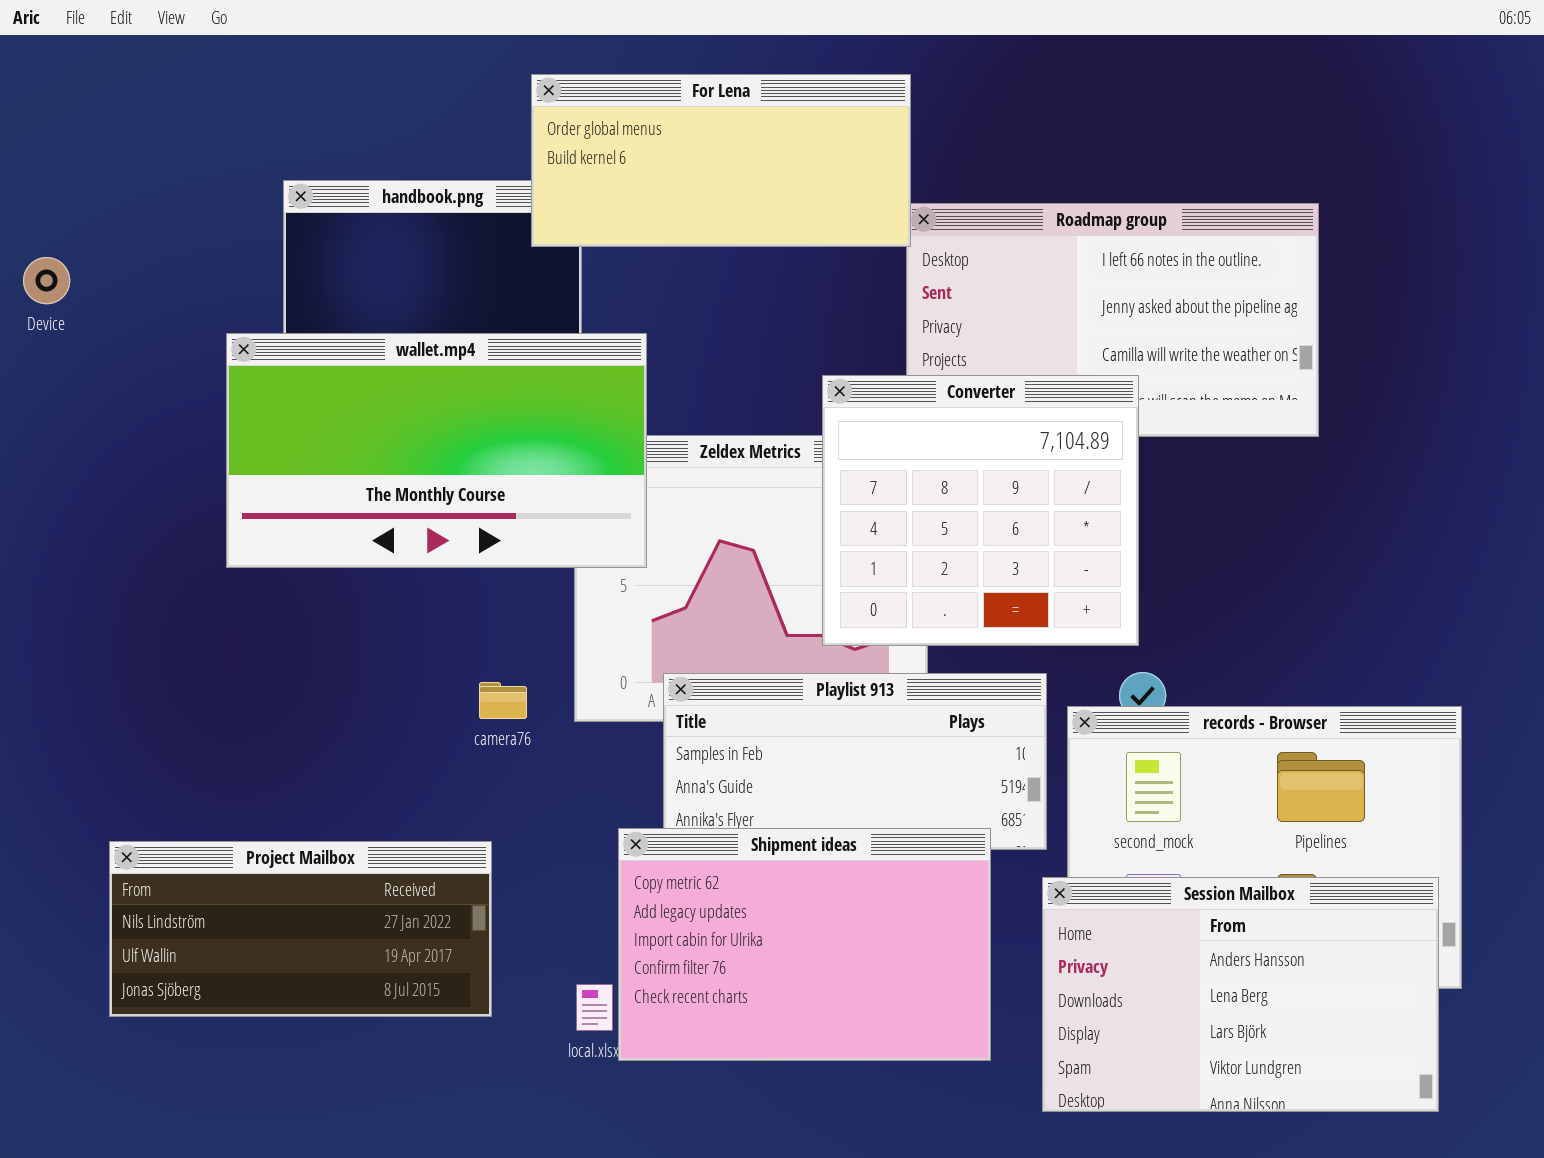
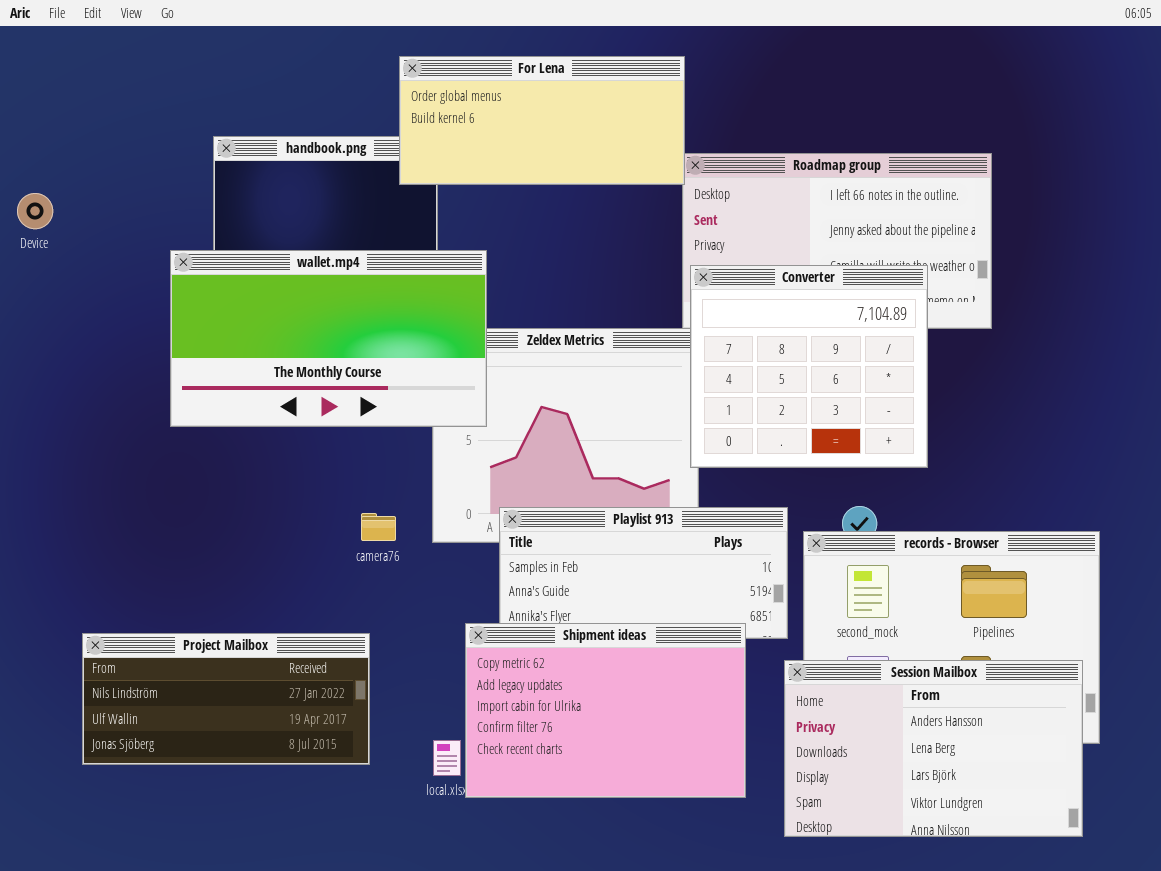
Converter: [822,375,1139,646] -> [690,265,928,468], moved

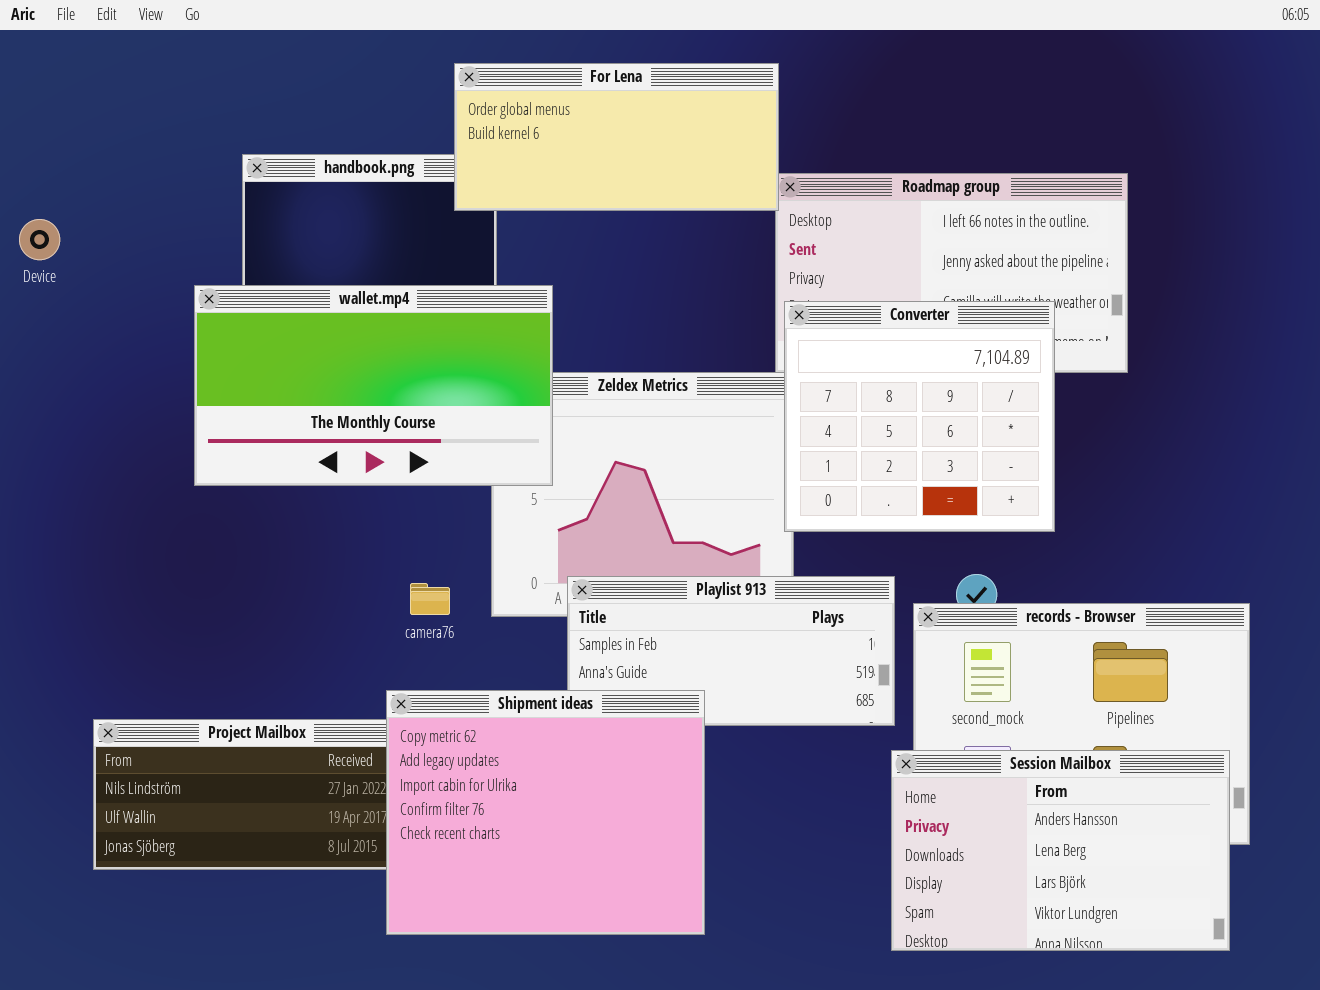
Shipment ideas: [465,623,746,798] -> [386,690,705,935], moved, resized

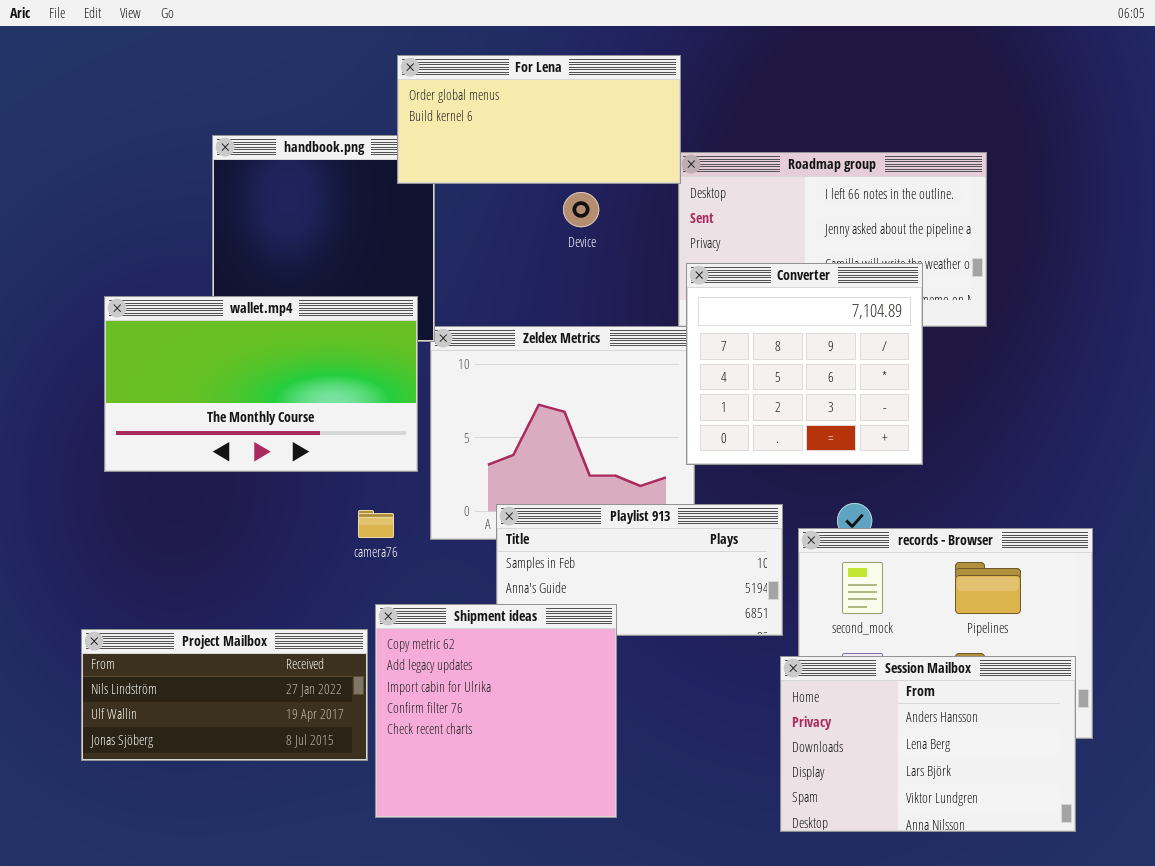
Device: [19,219,60,260] -> [563,192,599,227], moved
wallet.mp4: [194,285,553,486] -> [104,296,418,472], moved
Shipment ideas: [386,690,705,935] -> [375,604,617,818], resized

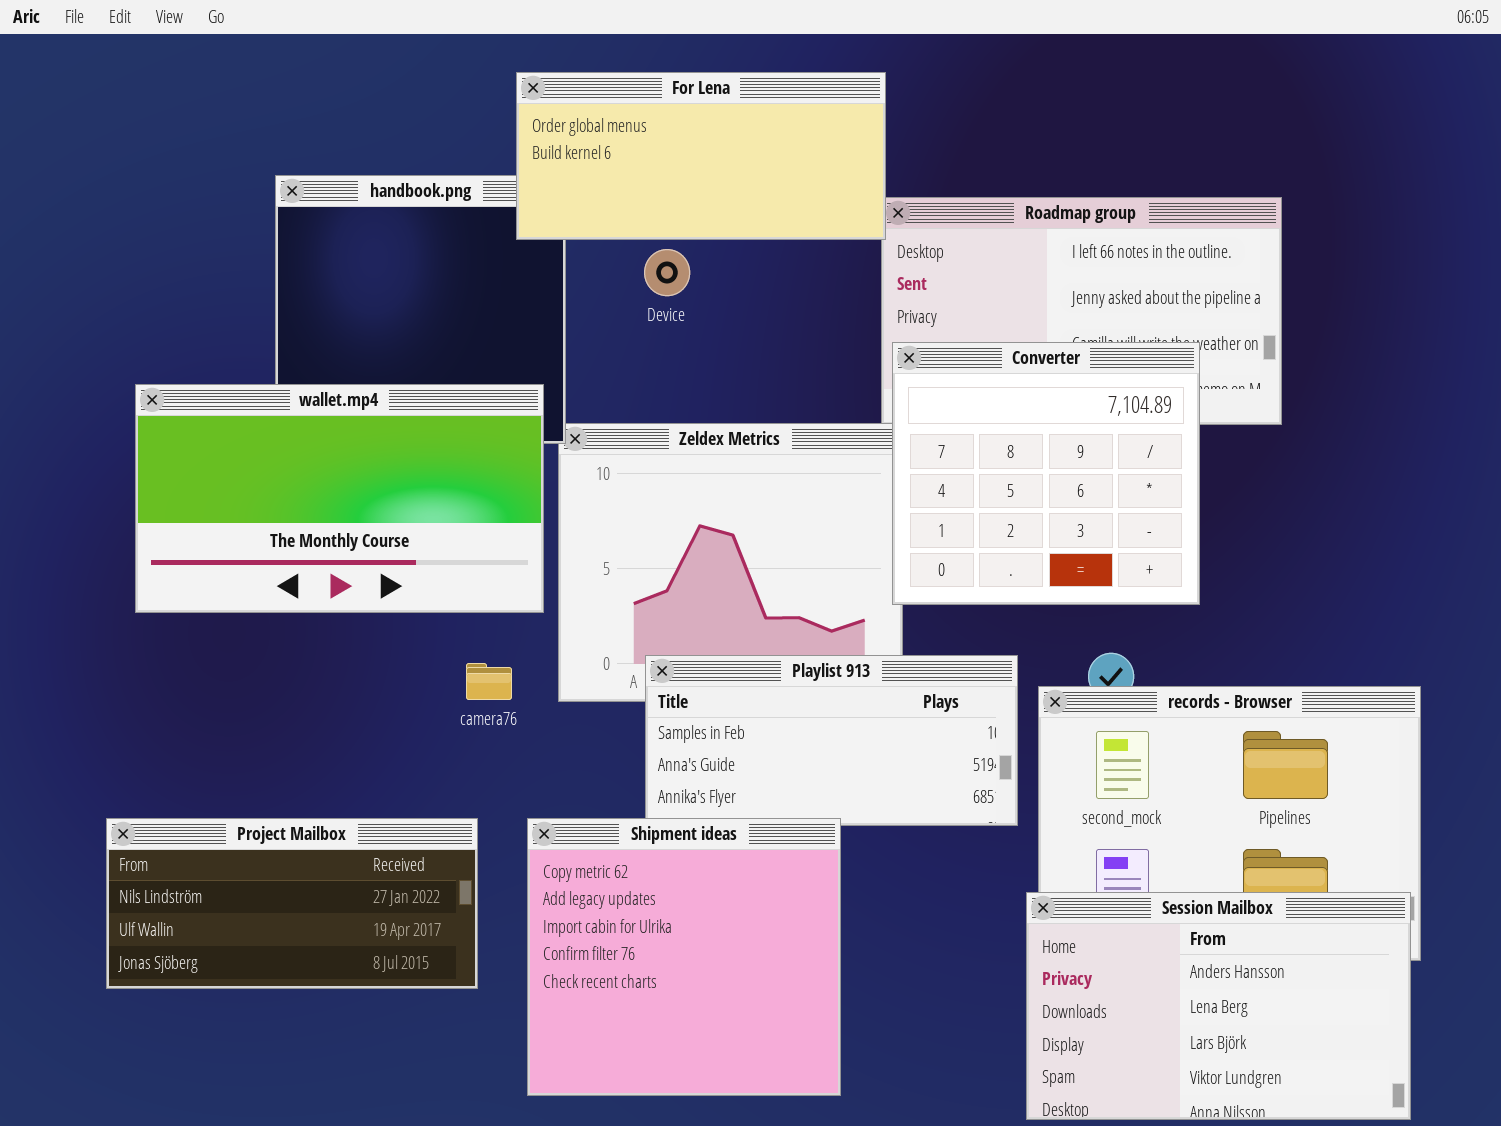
Device: [563,192,599,227] -> [644,249,690,296], moved
Shipment ideas: [375,604,617,818] -> [527,818,841,1096], moved
Session Mailbox: [780,656,1076,832] -> [1026,892,1411,1120], moved

